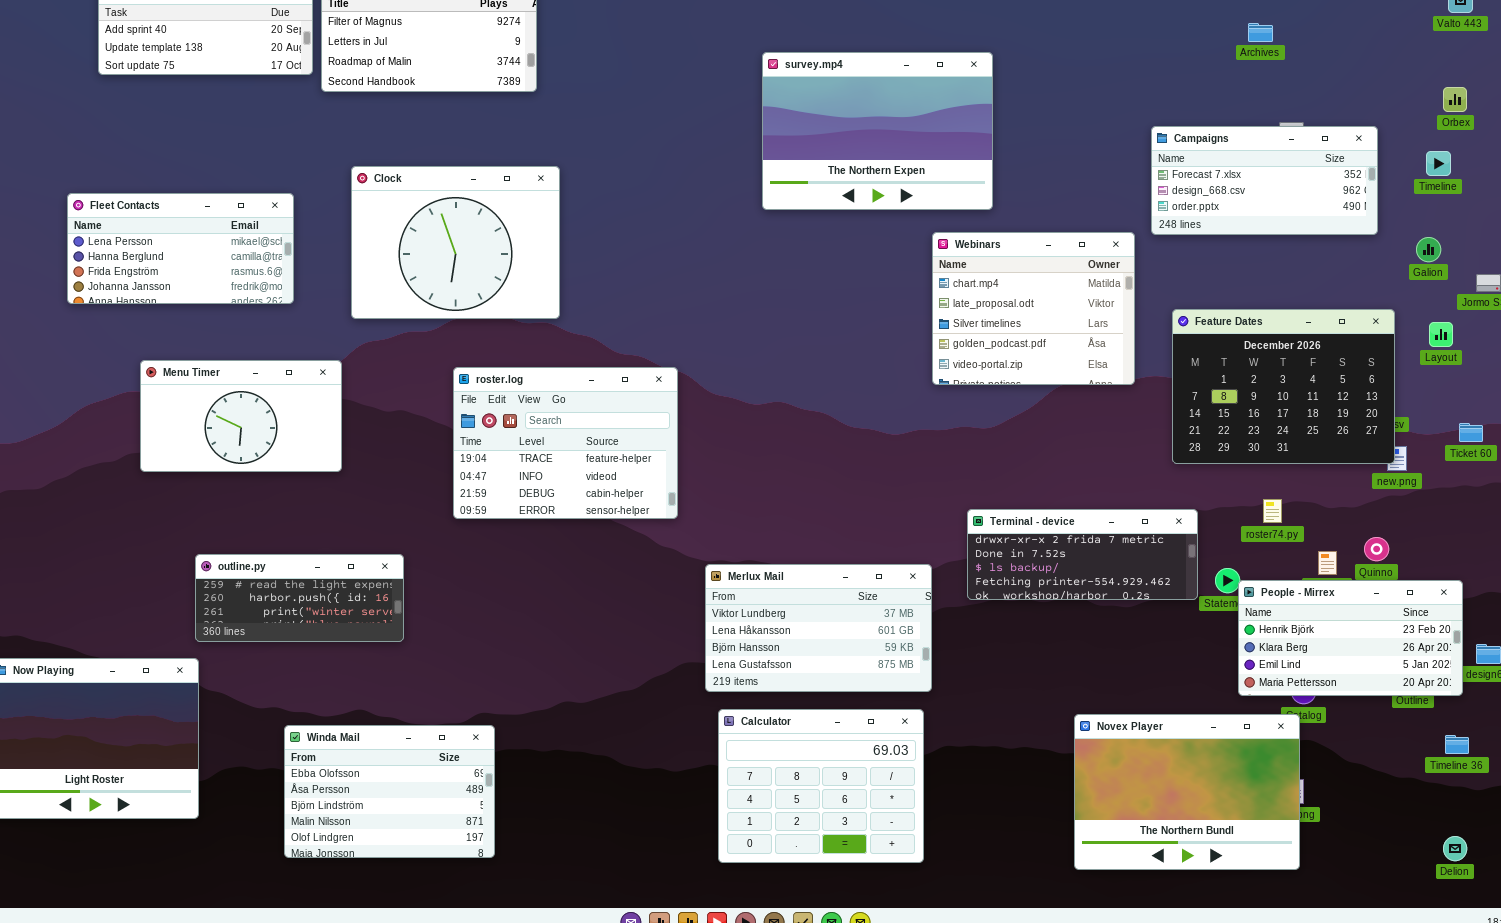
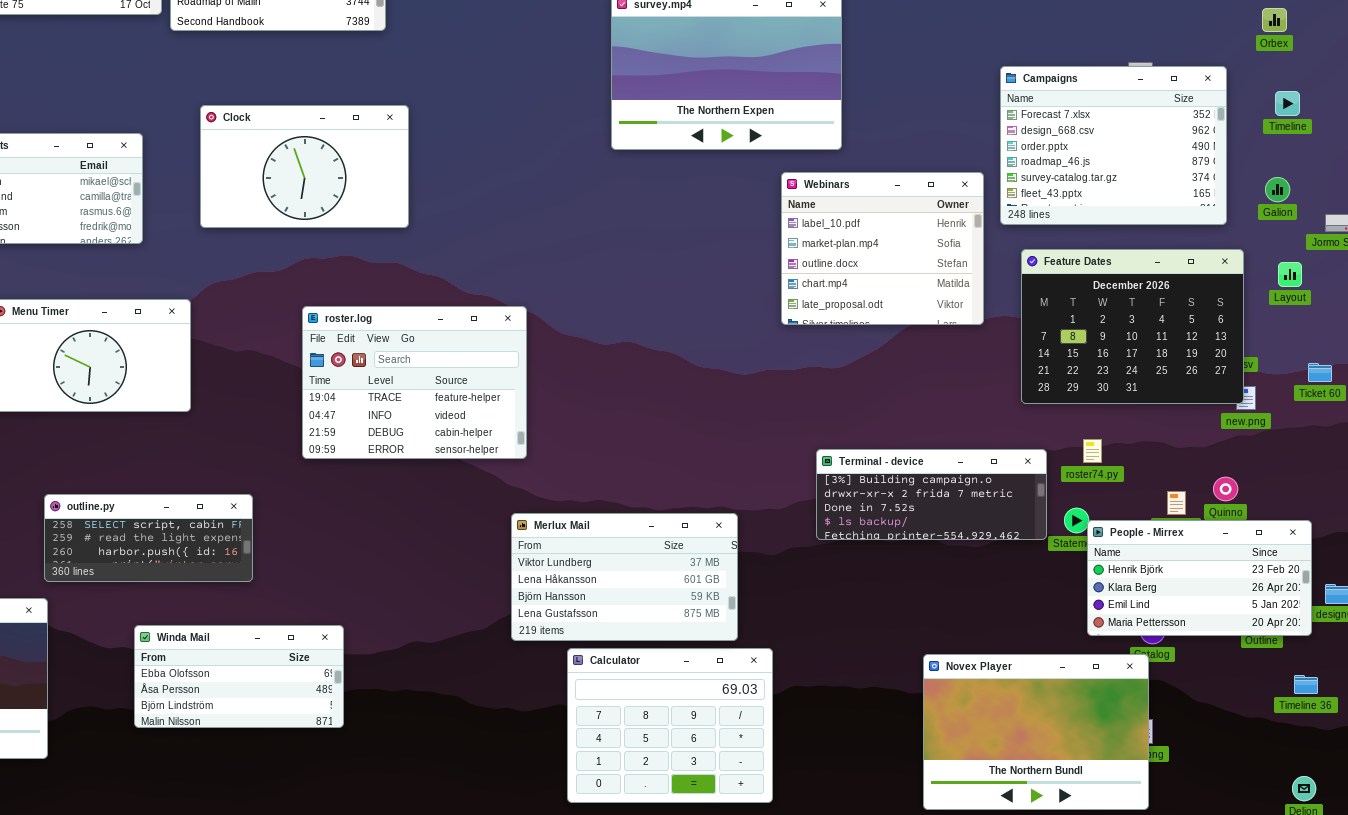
Orbex: [1443,87,1467,112] -> [1262,8,1287,32], moved
Campaigns: [1151,126,1378,235] -> [1000,66,1227,225], resized
Clock: [351,166,560,319] -> [200,105,409,228], resized
Webinars: [932,232,1135,385] -> [781,172,984,325], scrolled up 3 rows
roster74.py: [1263,499,1282,523] -> [1083,439,1102,463], moved
Terminal - device: [967,509,1198,600] -> [816,449,1047,540], scrolled up 1 row
outline.py: [195,554,404,642] -> [44,494,253,582], scrolled up 1 row
Merlux Mail: [705,564,932,692] -> [511,513,738,641], moved
Winda Mail: [284,725,495,858] -> [134,625,344,728], moved, resized

